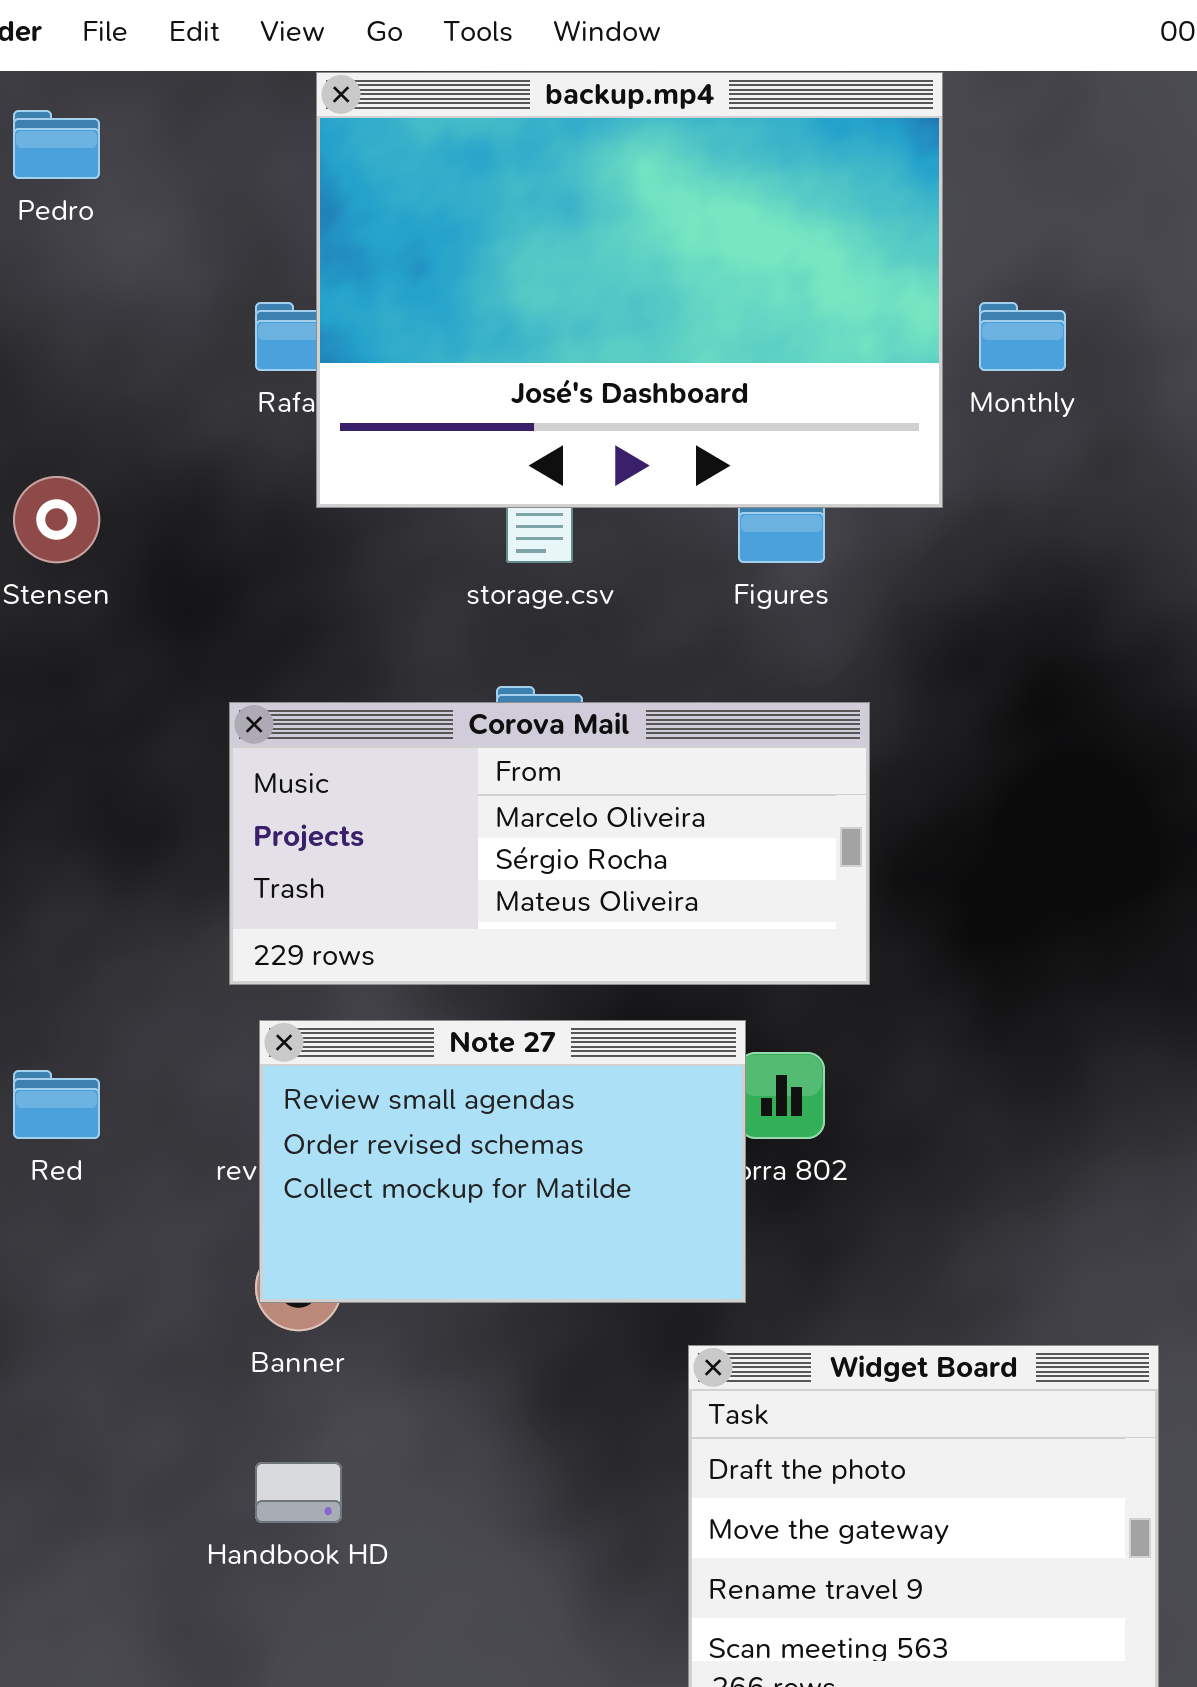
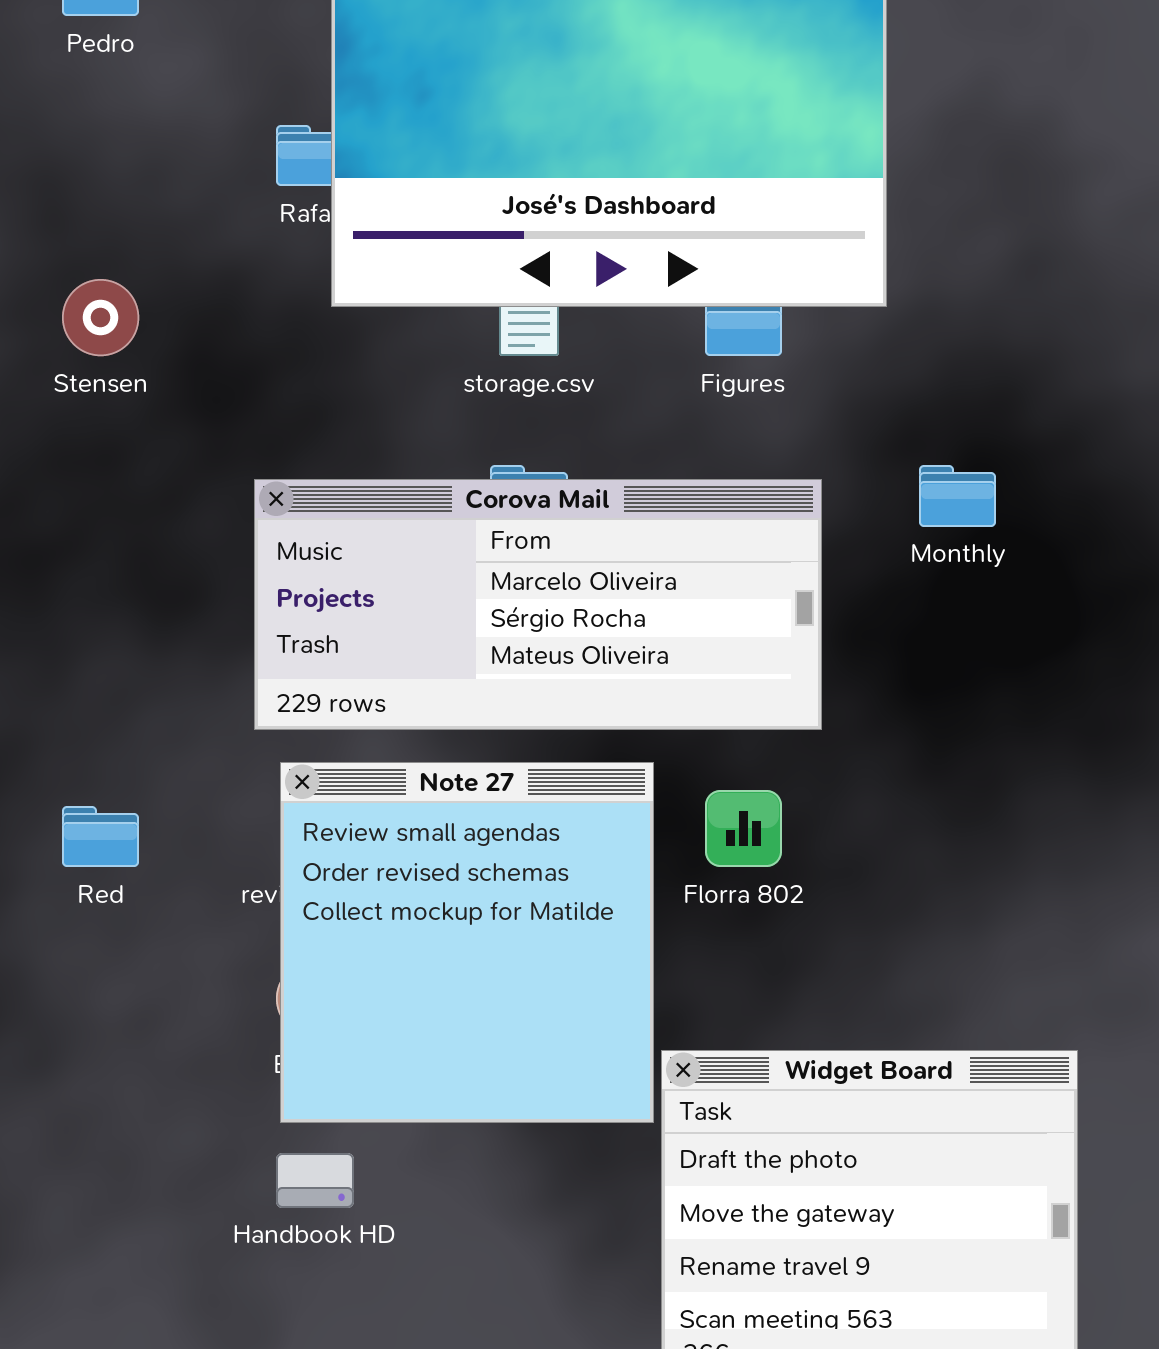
Monthly: [979,302,1066,371] -> [919,465,996,527], moved
Note 27: [259,1020,746,1303] -> [280,762,654,1123], resized

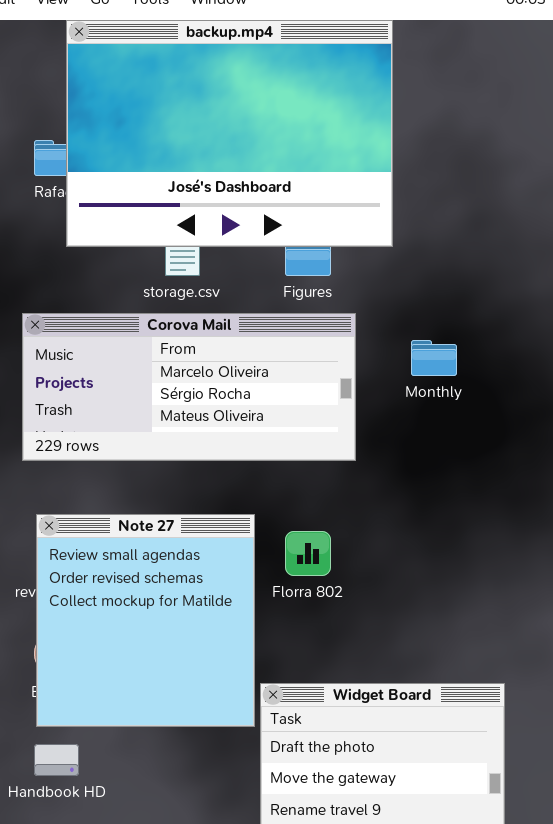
Corova Mail: [254,479,822,730] -> [22,313,356,461], moved

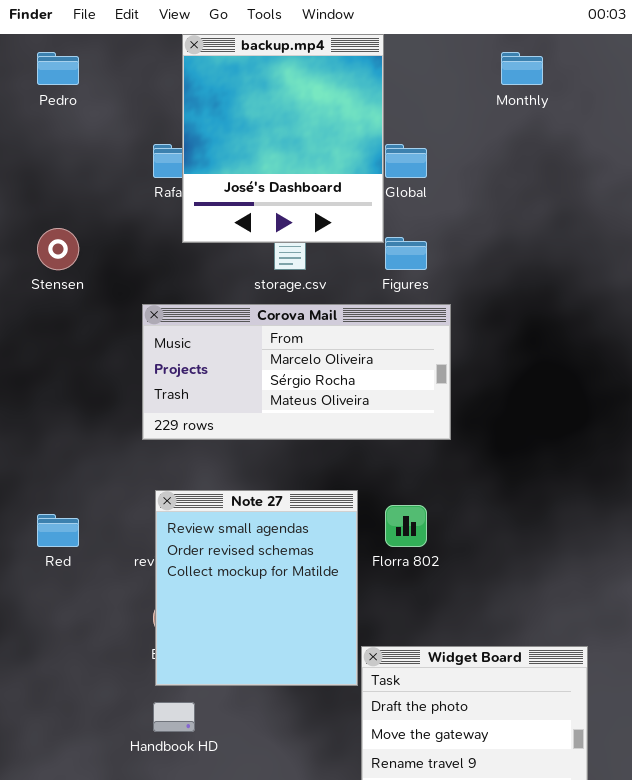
backup.mp4: [66,20,393,247] -> [182,34,384,243], resized
Monthly: [411,340,457,376] -> [501,52,543,85], moved

